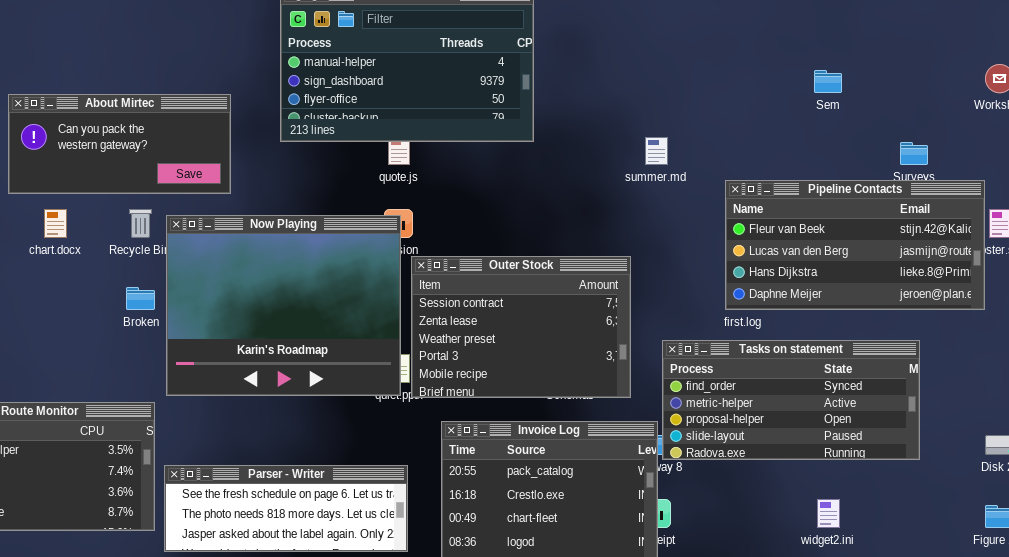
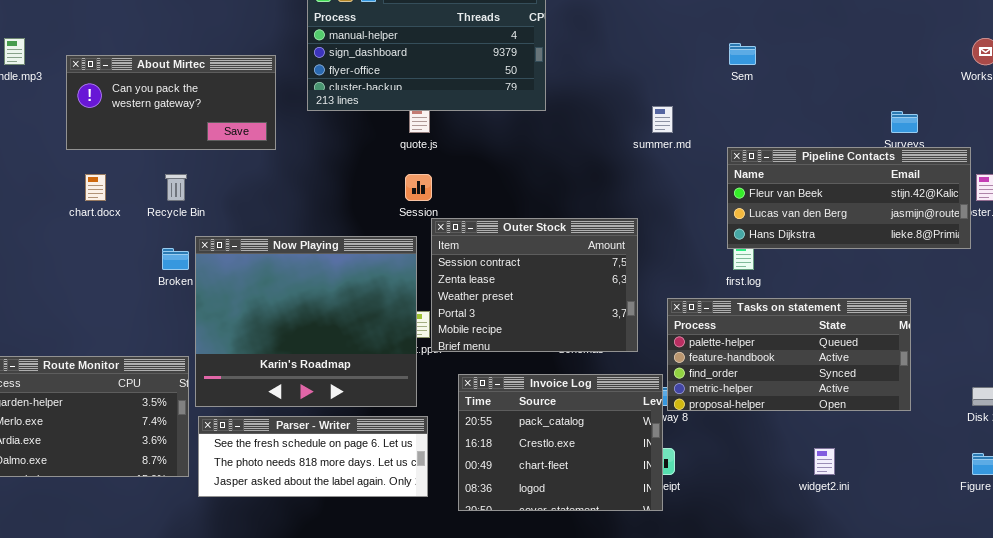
Sem: [814,70,842,93] -> [729,43,756,65], moved
About Mirtec: [8,94,231,194] -> [66,55,276,150], moved
Pipeline Contacts: [725,180,985,310] -> [727,147,971,249], resized
Now Playing: [166,215,401,396] -> [195,236,417,407], moved
Tasks on statement: [662,340,920,460] -> [667,298,911,411], scrolled up 2 rows

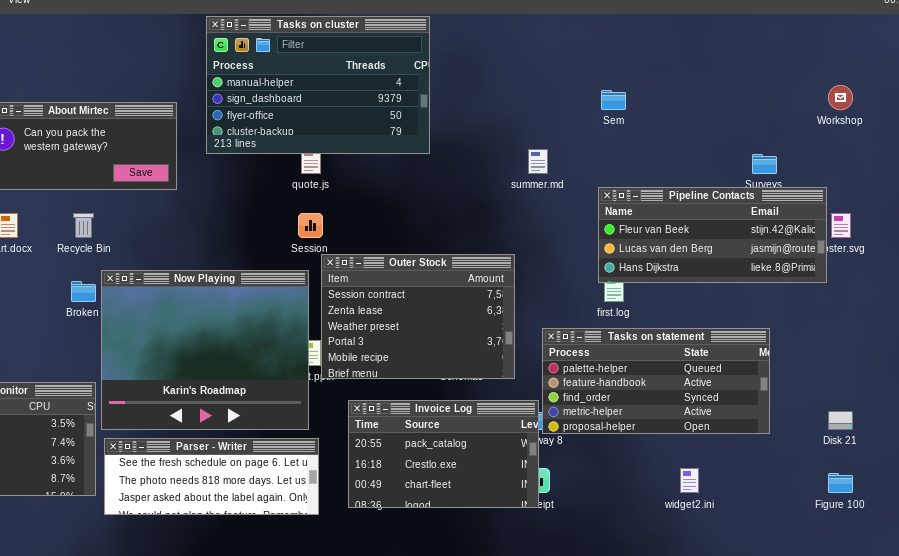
Invoice Log: [458,374,663,511] -> [348,400,539,508], resized

